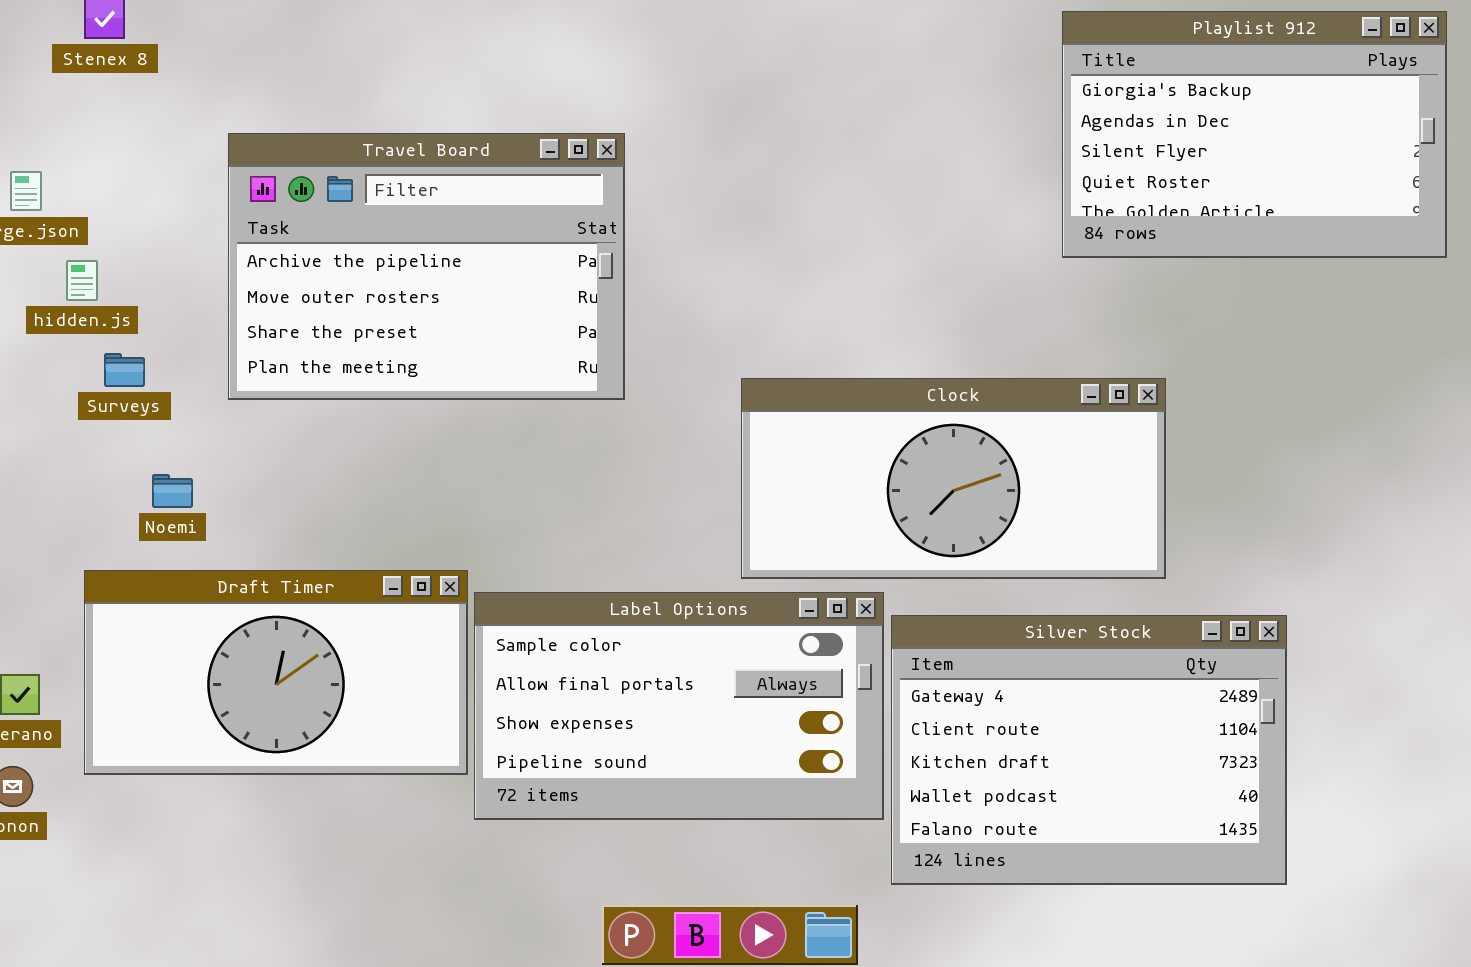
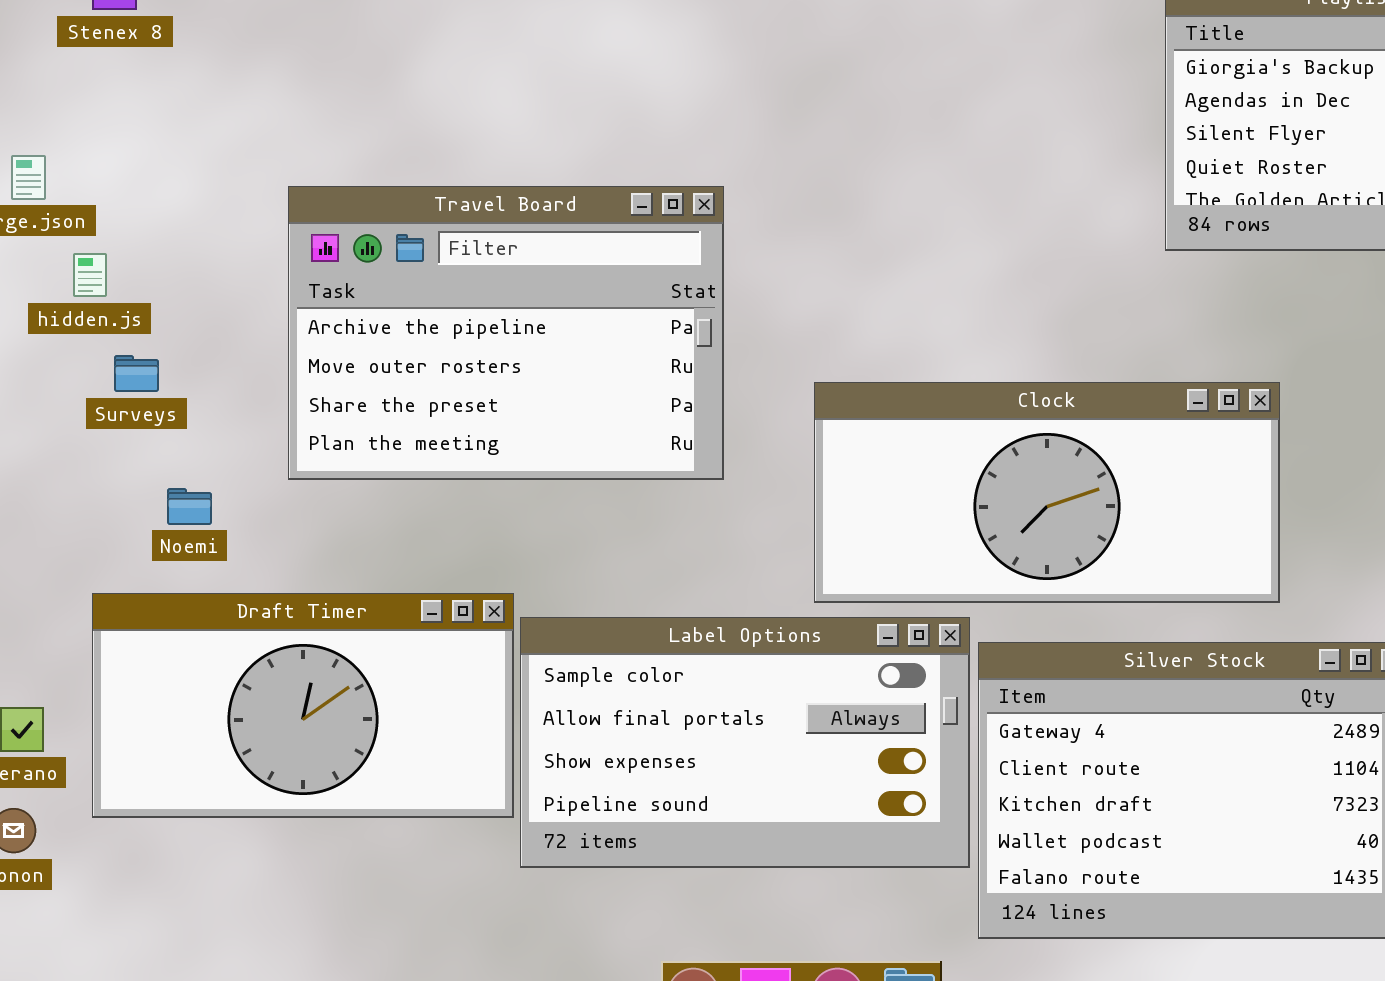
Travel Board: [228,133,625,400] -> [288,186,724,480], moved

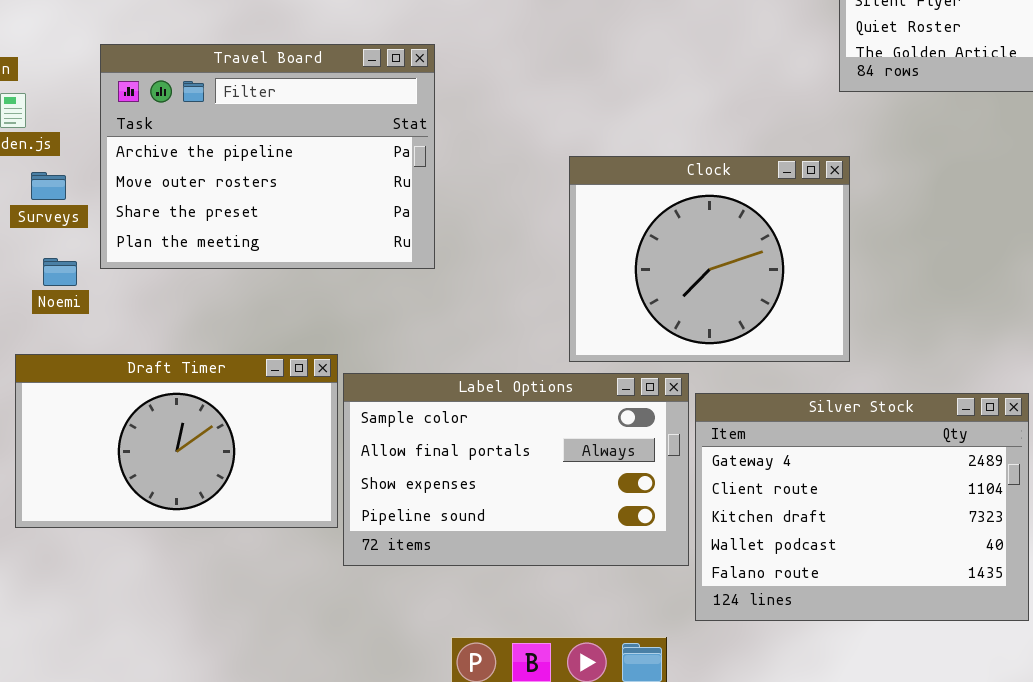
Travel Board: [288,186,724,480] -> [100,44,435,269], moved
Clock: [814,382,1280,603] -> [569,156,850,362], resized
Noemi: [167,488,212,525] -> [43,258,77,286], moved

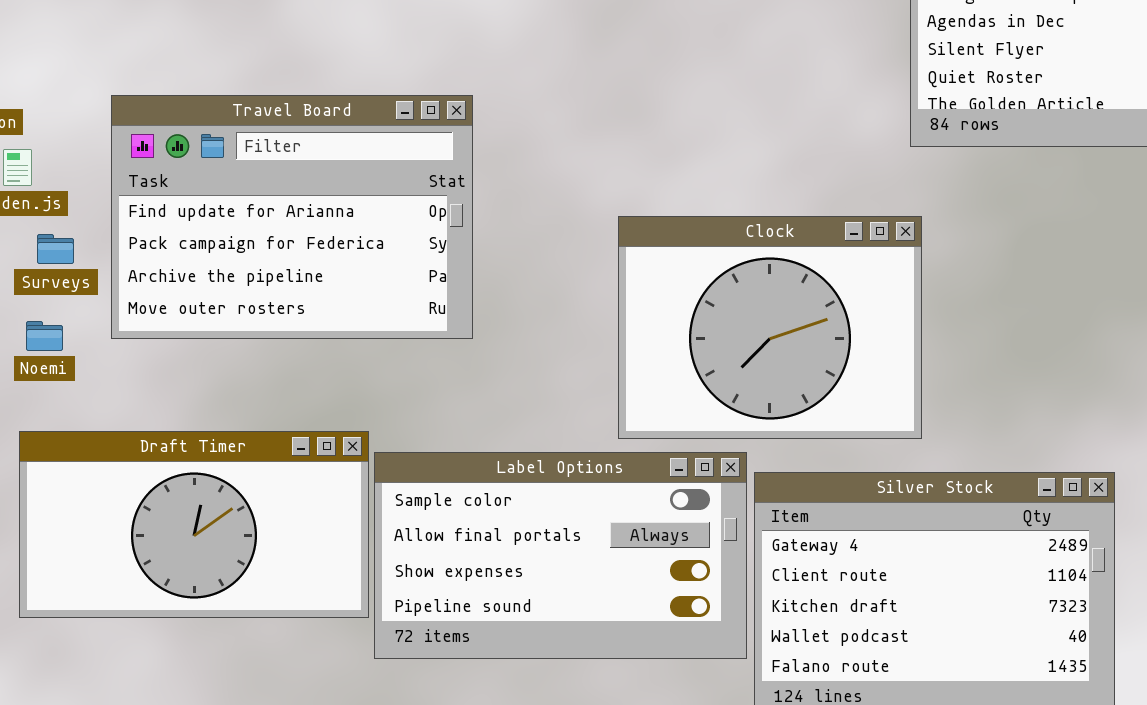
Travel Board: [100,44,435,269] -> [111,95,473,339], scrolled up 2 rows
Noemi: [43,258,77,286] -> [26,321,63,351], moved

